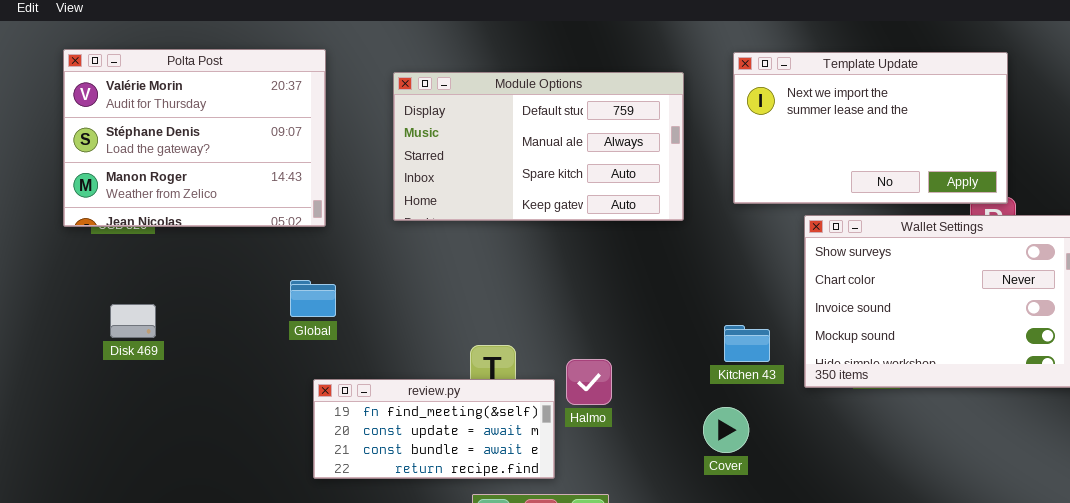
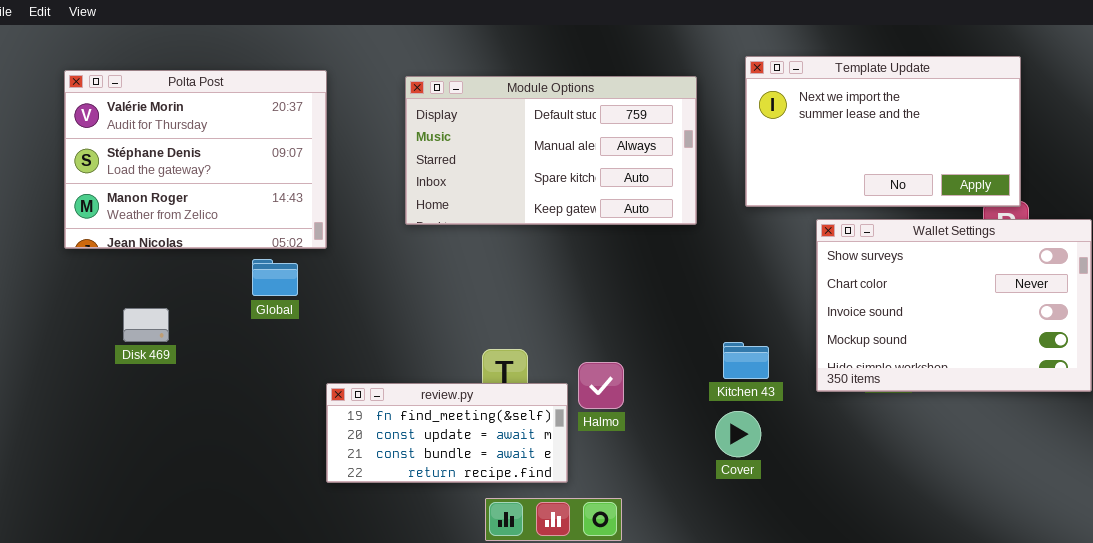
Polta Post: [63,49,326,227] -> [64,70,327,249], moved
Global: [290,280,336,317] -> [252,259,298,296], moved
Kitchen 43: [724,325,770,362] -> [723,342,769,379], moved

